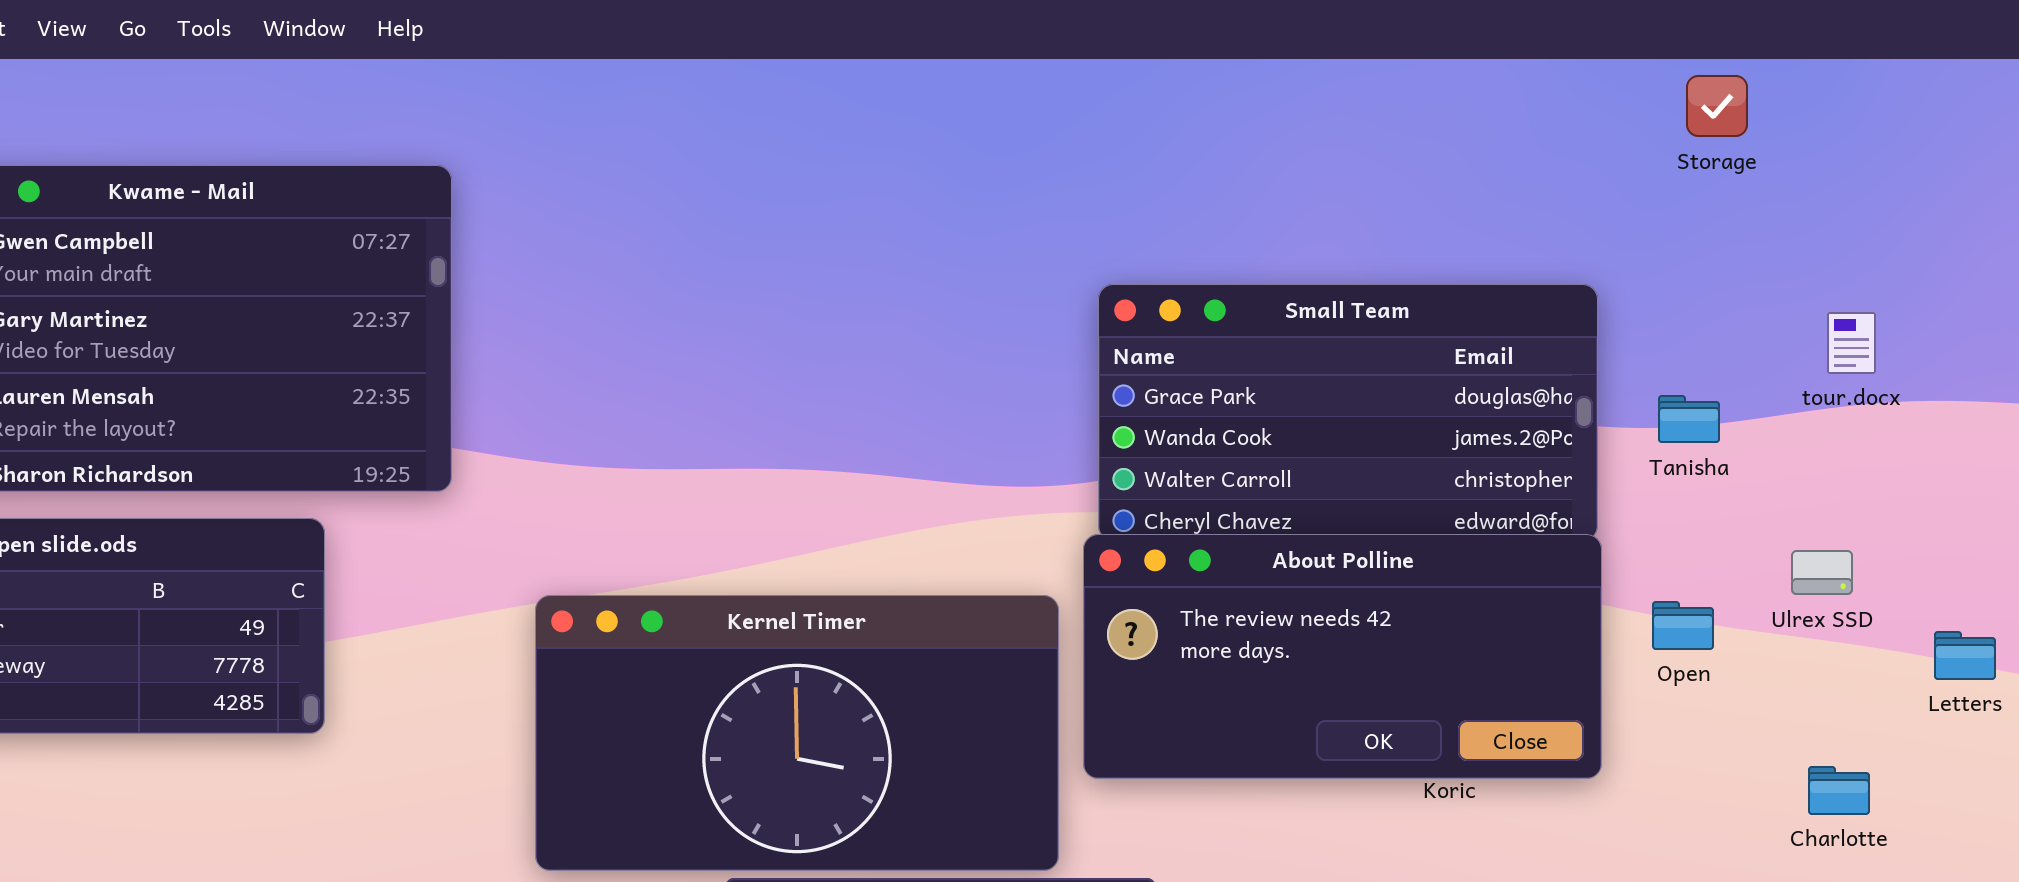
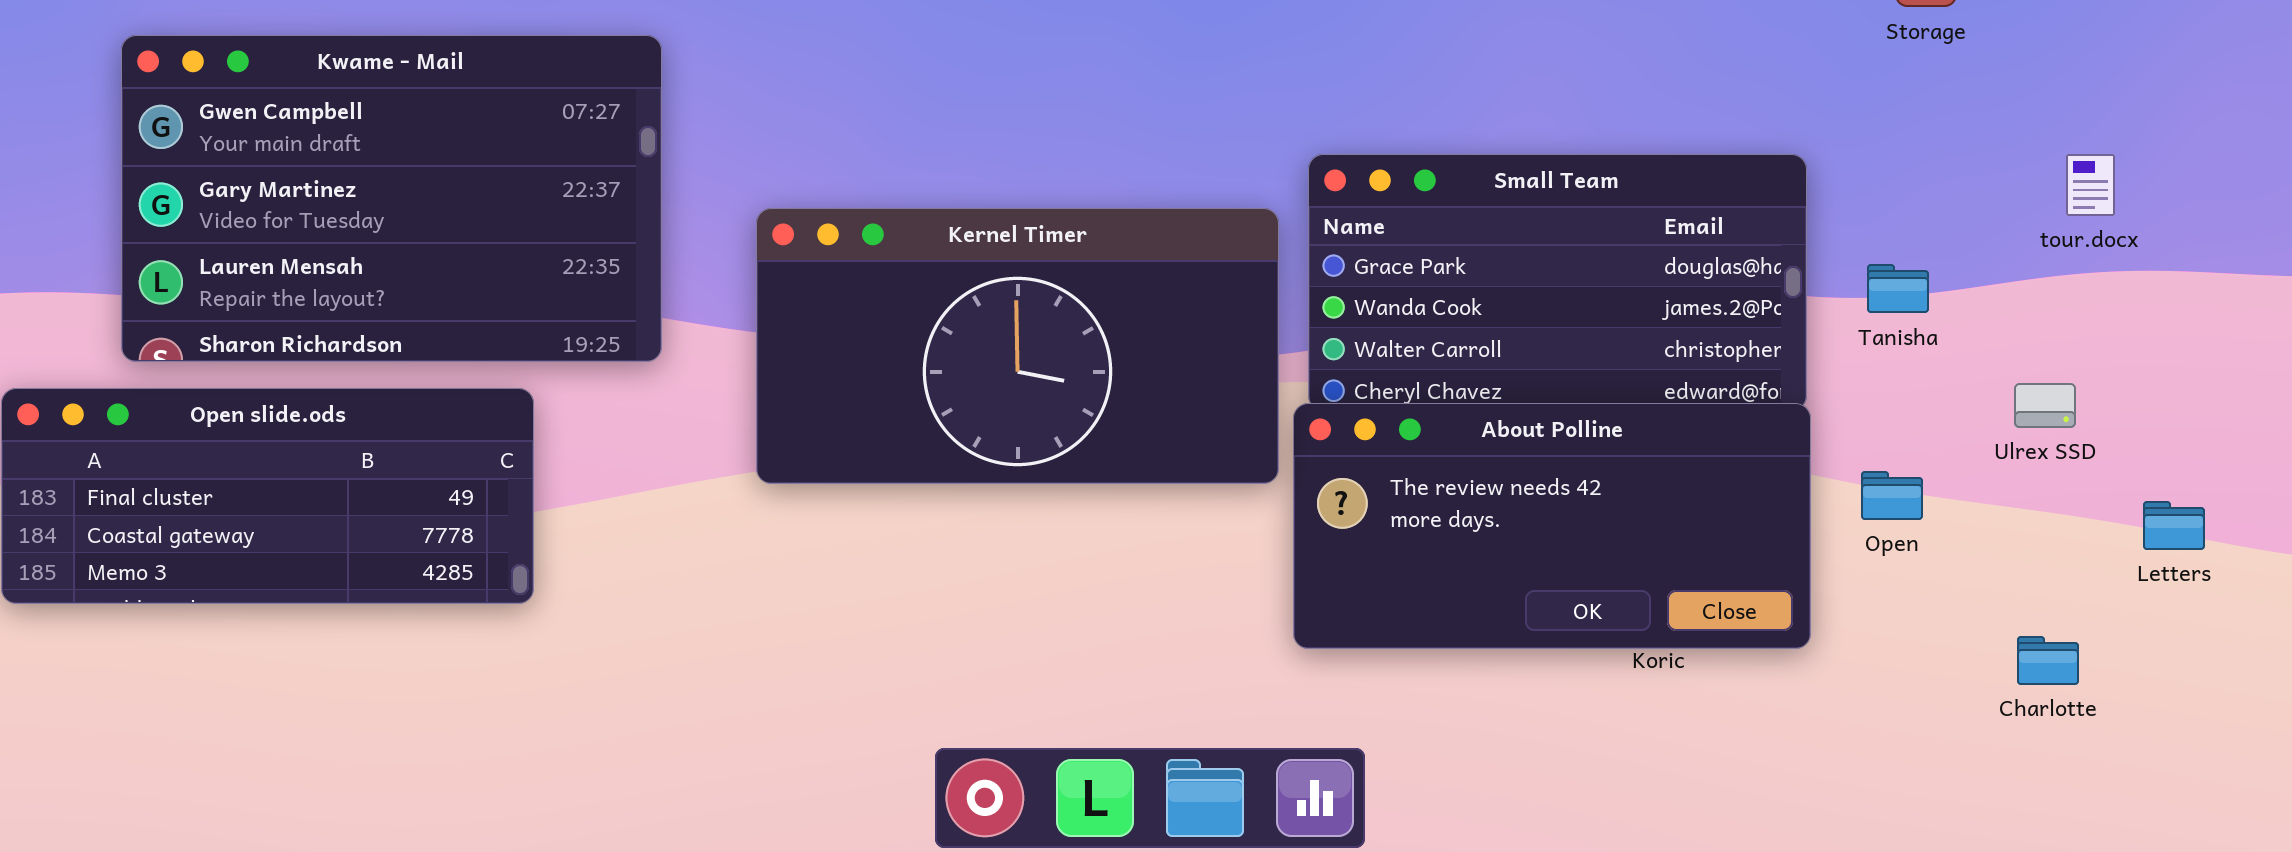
tour.docx: [1827,312,1876,374] -> [2066,154,2115,216], moved
Ulrex SSD: [1791,550,1853,595] -> [2014,383,2076,428], moved
Kernel Timer: [535,595,1059,871] -> [756,208,1279,484], moved

